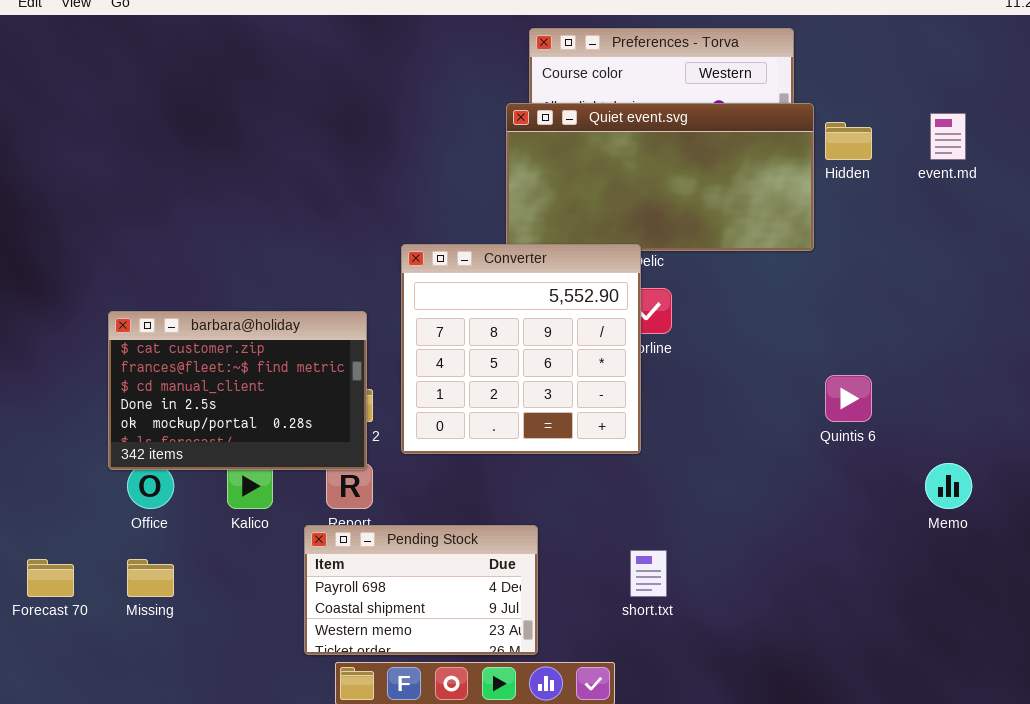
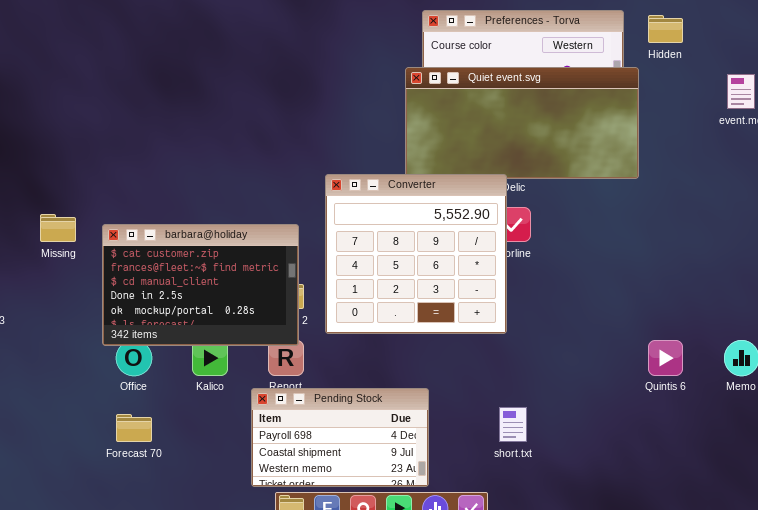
Hidden: [825,122,872,160] -> [648,15,683,43], moved
Quintis 6: [825,375,872,422] -> [648,340,683,376], moved
Forecast 70: [27,559,74,597] -> [116,414,152,442], moved
Missing: [127,559,174,597] -> [40,214,76,242], moved

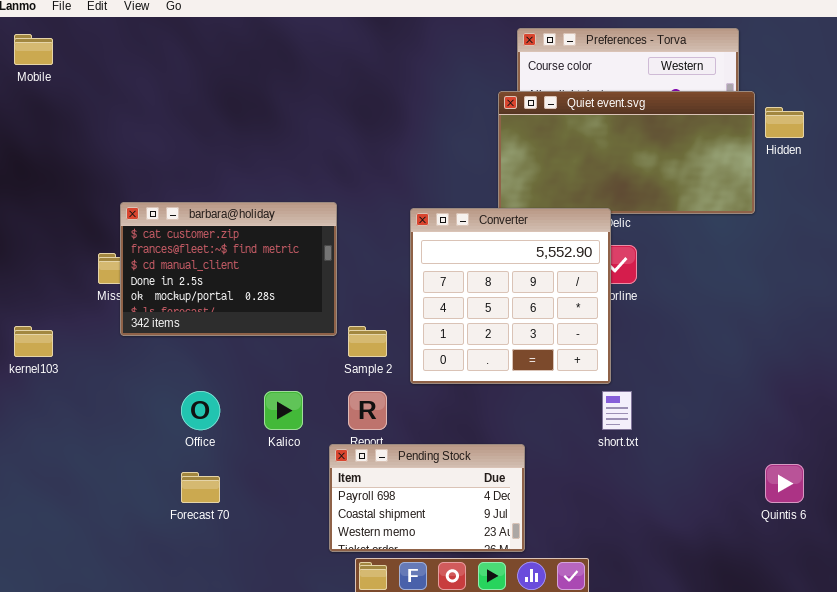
Hidden: [648,15,683,43] -> [765,107,804,138], moved
barbara@holiday: [102,224,299,346] -> [120,202,337,336], moved
Quintis 6: [648,340,683,376] -> [765,464,804,503], moved
short.txt: [499,407,527,442] -> [602,391,632,430], moved

